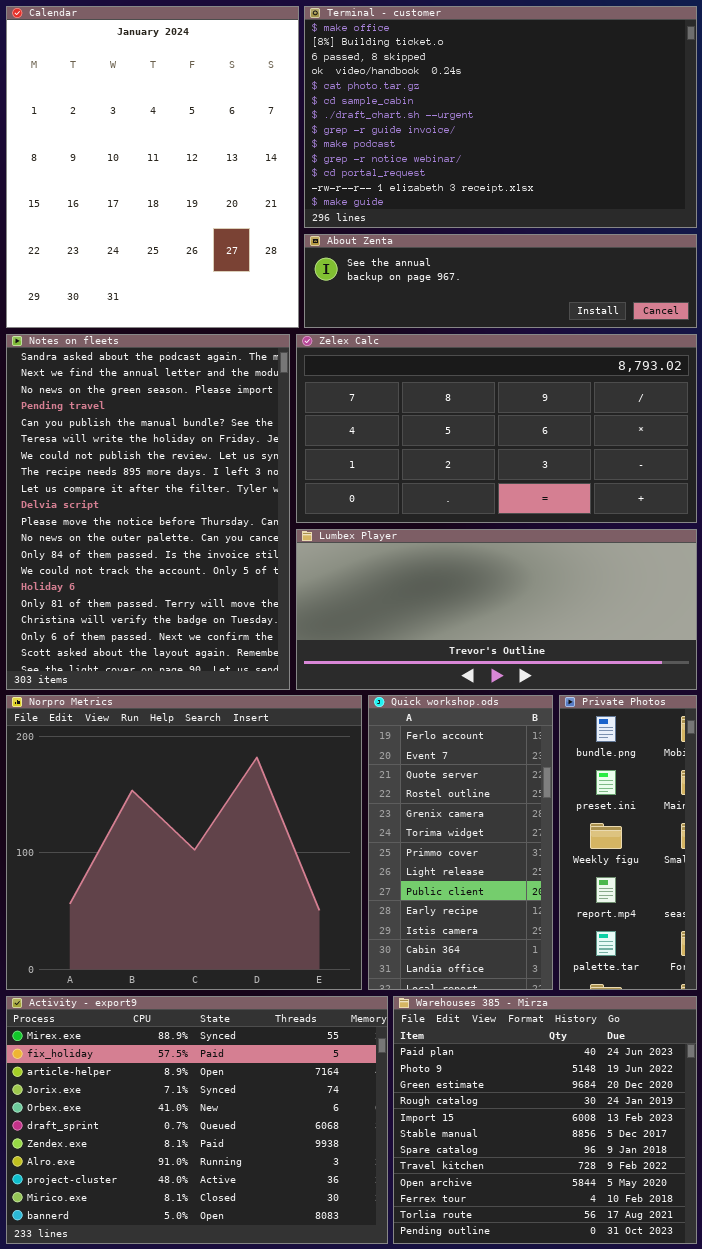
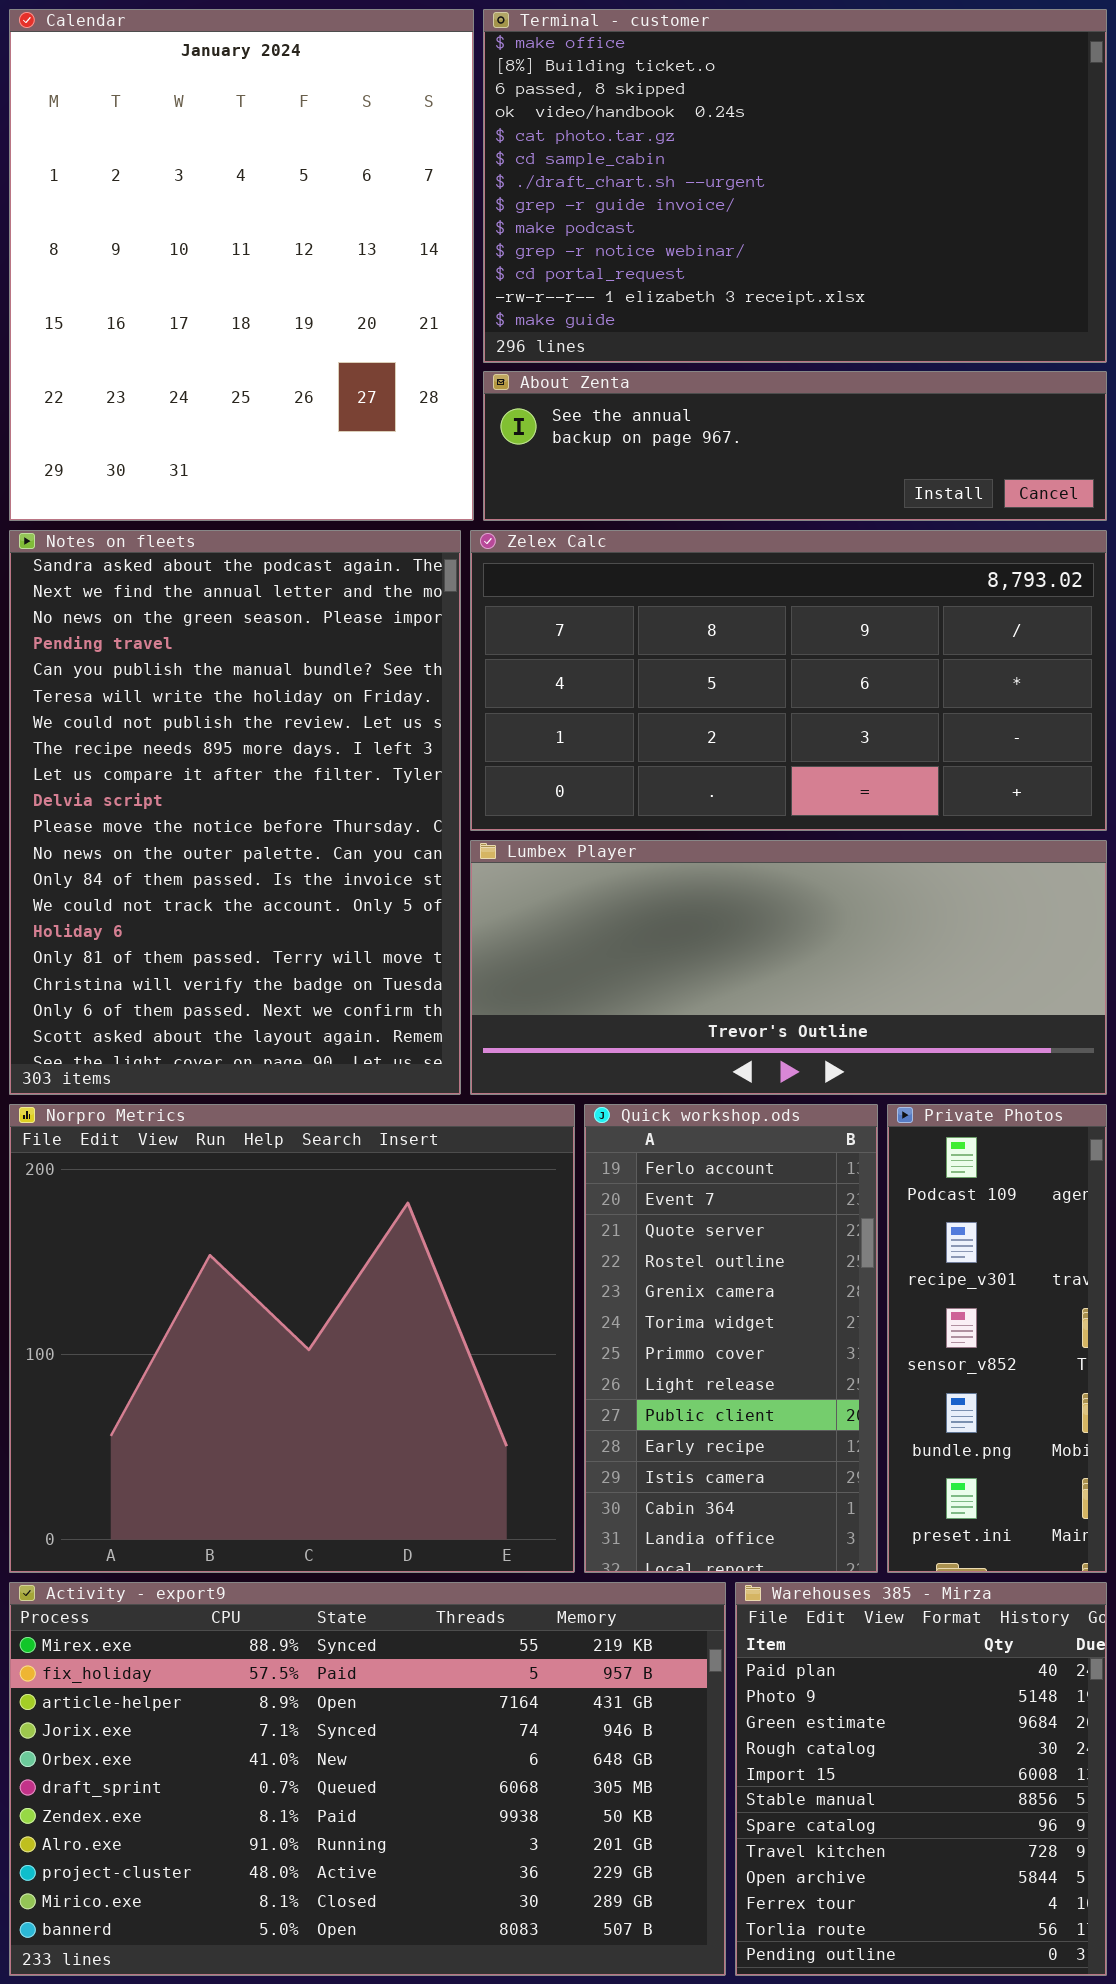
Private Photos: [559,695,697,990] -> [887,1104,1107,1573], scrolled up 3 rows
Activity - export9: [6,996,388,1244] -> [9,1582,726,1976], resized
Warehouses 385 - Mirza: [393,996,697,1244] -> [735,1582,1107,1976], resized

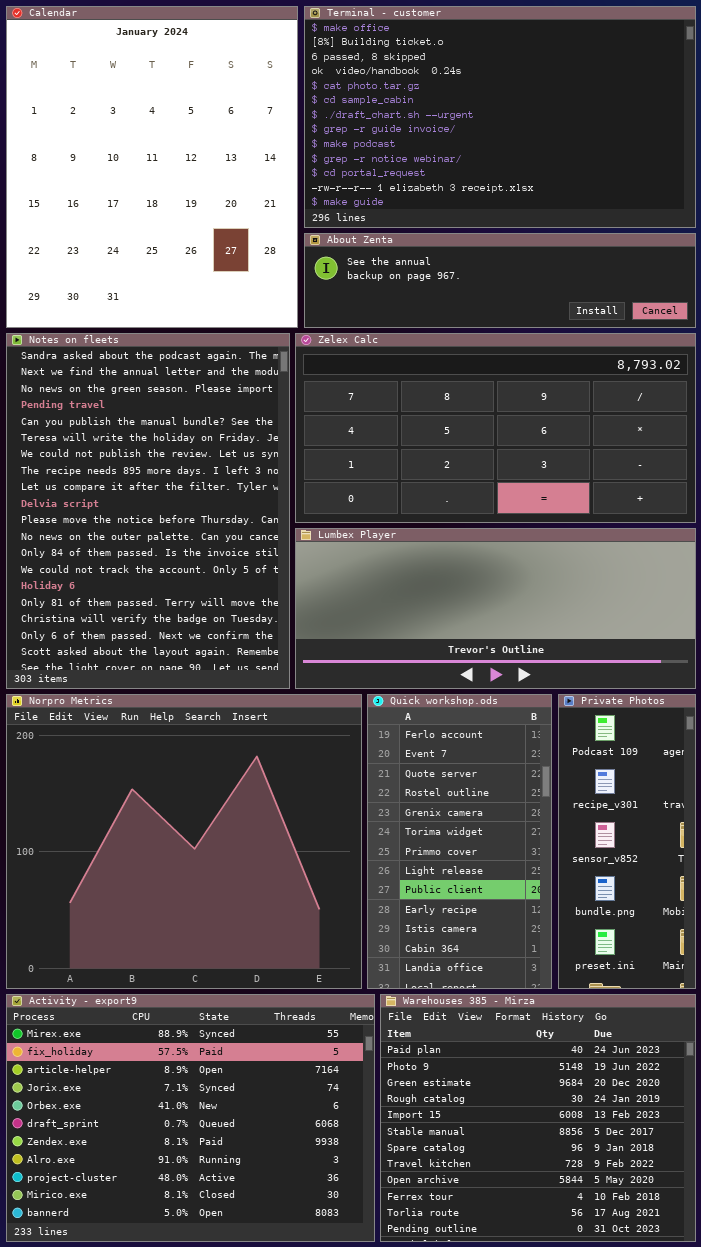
Activity - export9: [9,1582,726,1976] -> [6,994,375,1242], resized
Warehouses 385 - Mirza: [735,1582,1107,1976] -> [380,994,696,1242], resized

